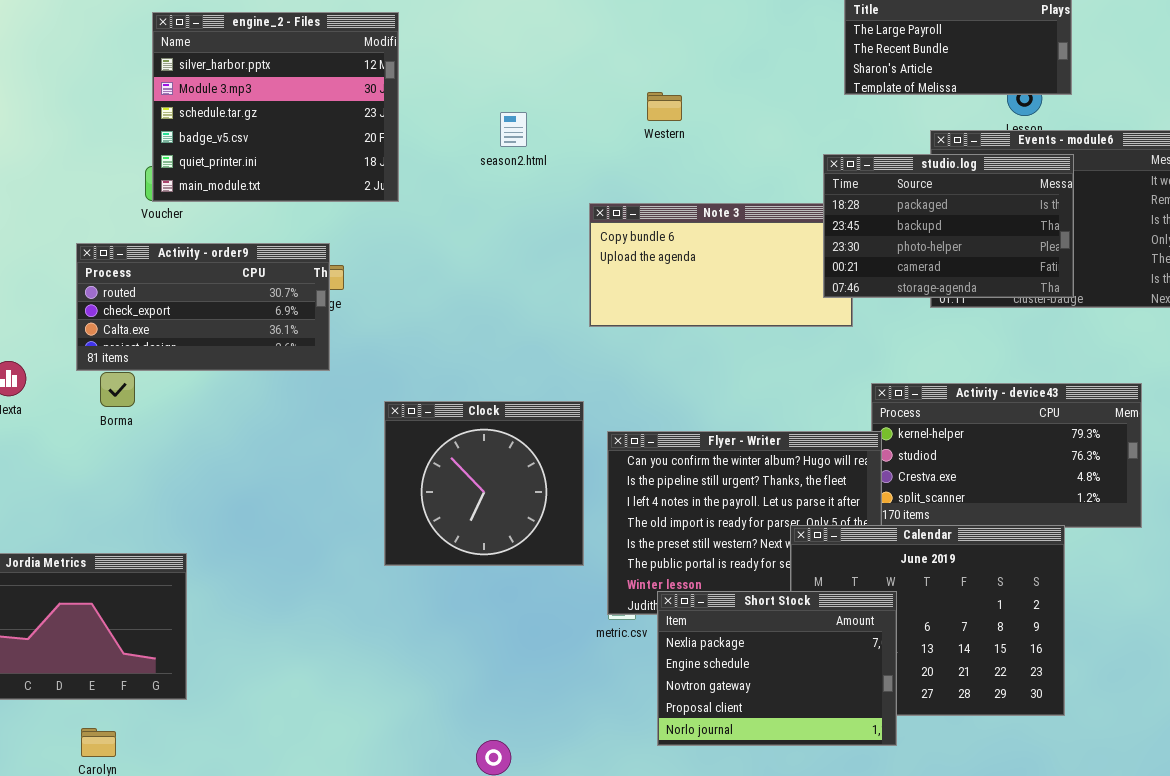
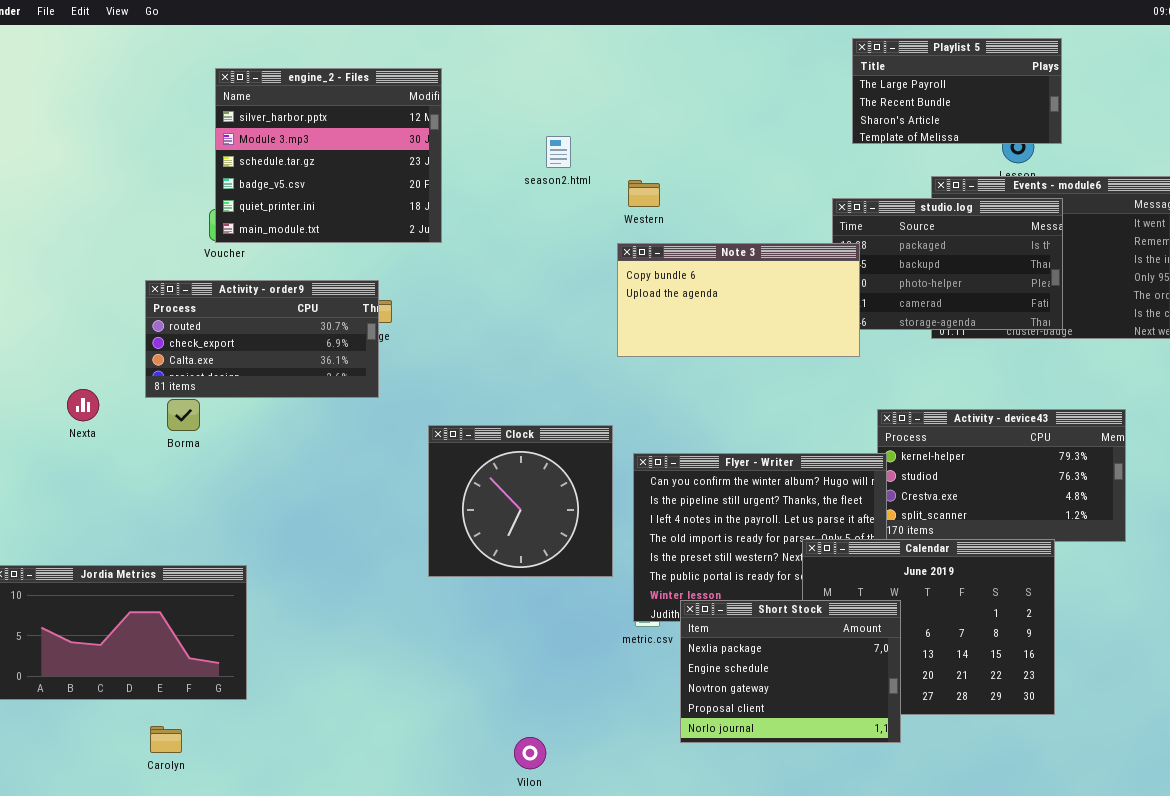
Western: [647,92,682,121] -> [628,180,660,207], moved
season2.html: [500,112,527,147] -> [546,136,571,168], moved
Note 3: [589,203,853,327] -> [617,243,860,357], raised

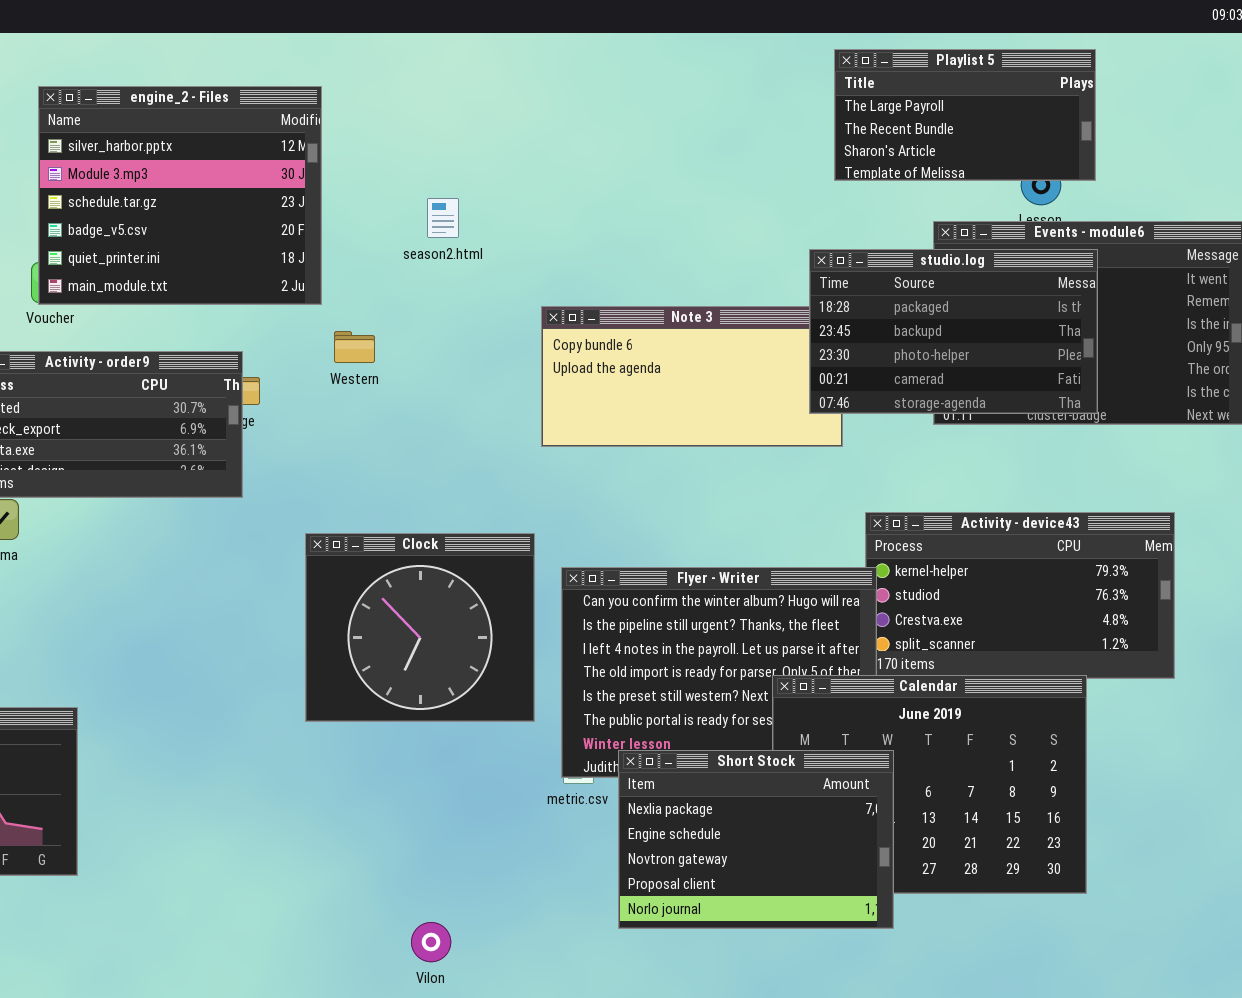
season2.html: [546,136,571,168] -> [427,198,459,238], moved
Western: [628,180,660,207] -> [334,331,375,363], moved
studio.log: [832,198,1063,330] -> [809,249,1098,414], raised

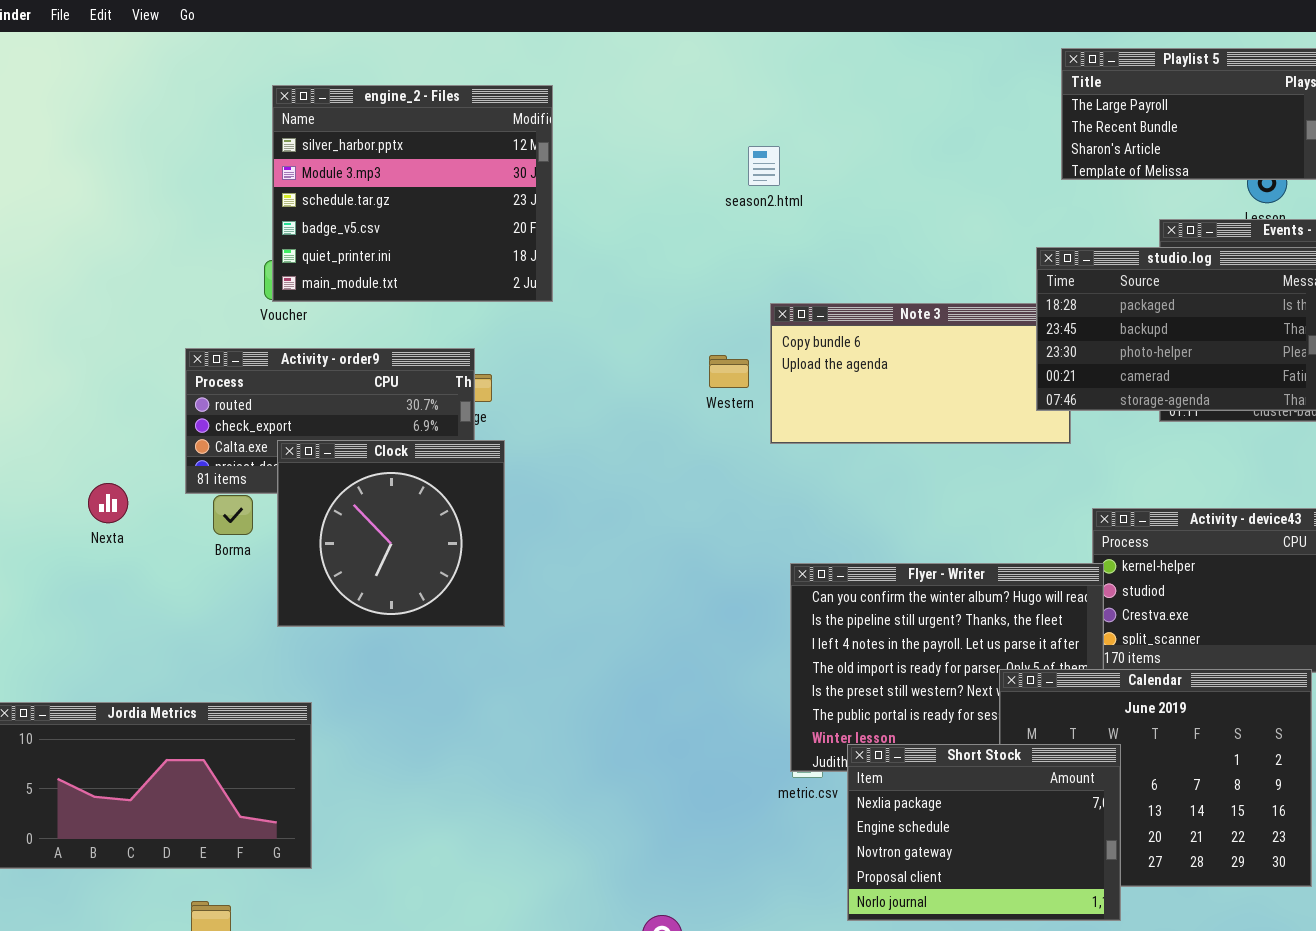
season2.html: [427,198,459,238] -> [748,146,780,186], moved
Western: [334,331,375,363] -> [709,355,749,388], moved
Clock: [305,533,535,722] -> [277,440,505,627], moved

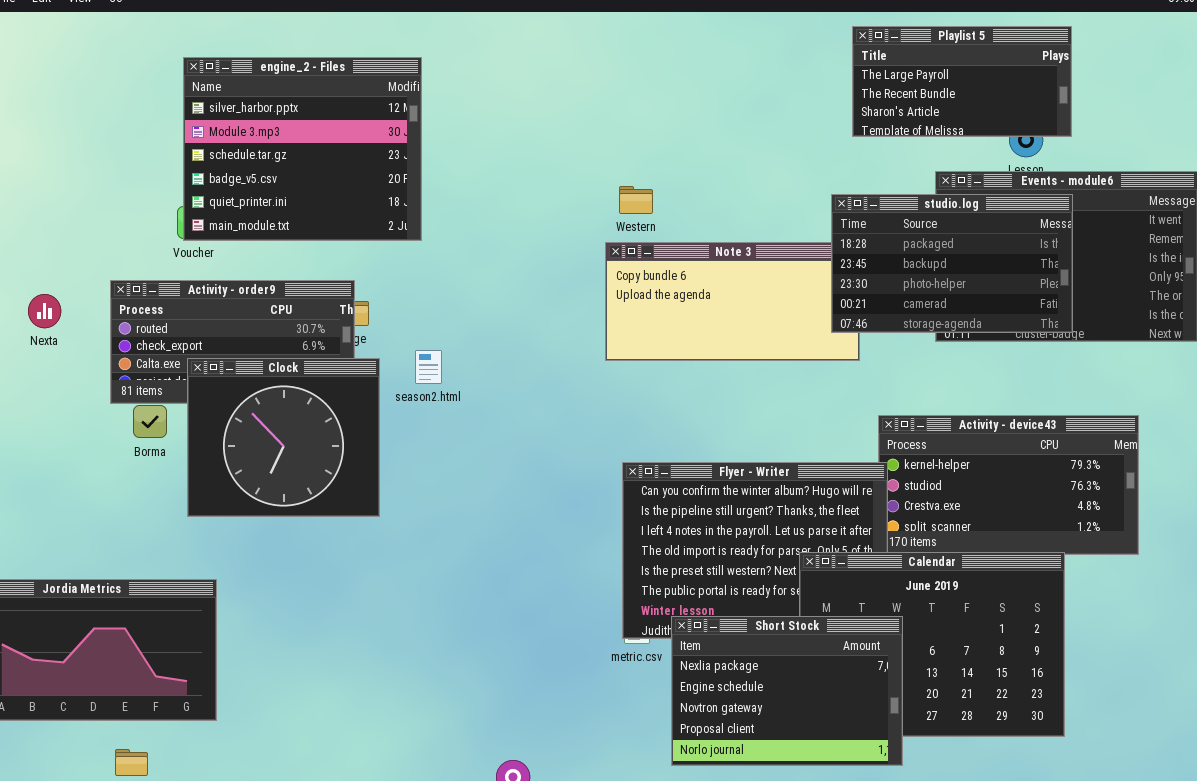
season2.html: [748,146,780,186] -> [415,350,442,384], moved
Western: [709,355,749,388] -> [619,186,653,214], moved
Nexta: [88,483,128,523] -> [28,294,61,328], moved

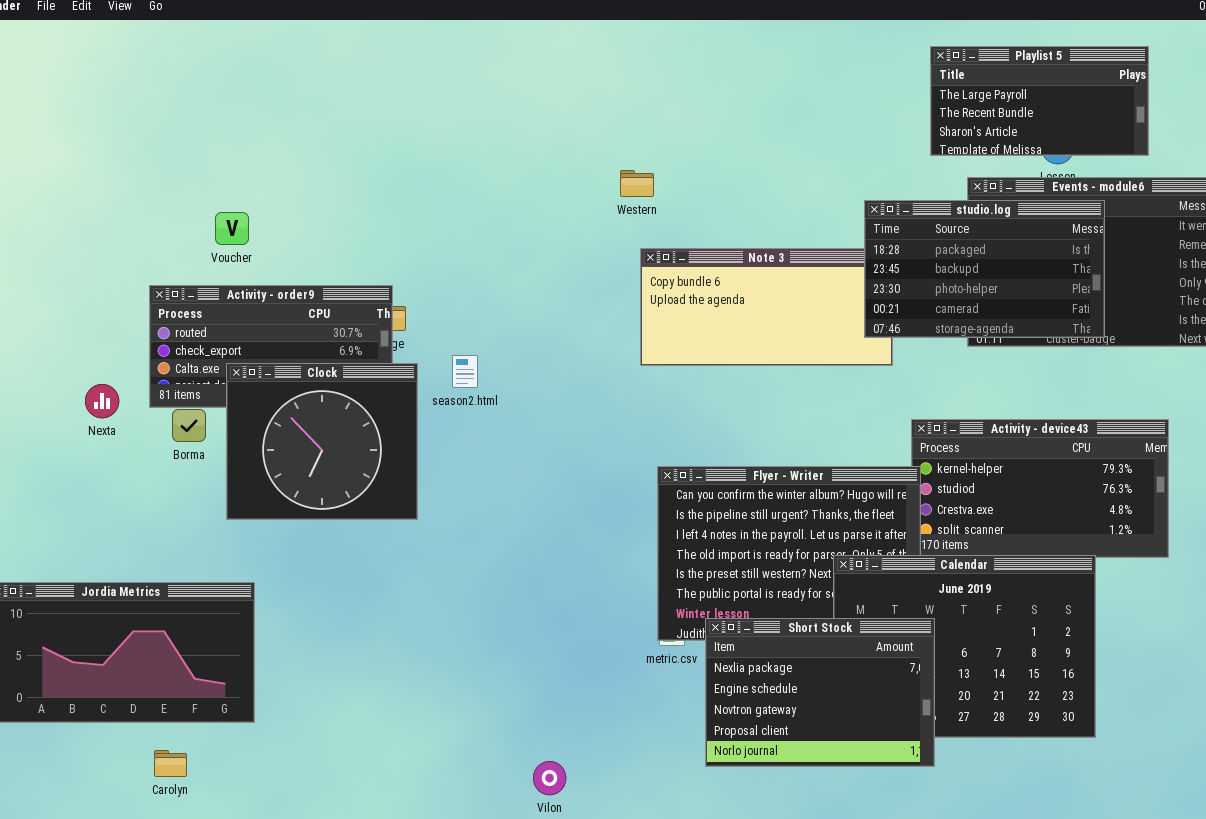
Playlist 5: [852,26,1072,137] -> [930,46,1149,156], moved
engine_2 - Files: [183,57,422,241] -> none, closed
Western: [619,186,653,214] -> [620,170,654,197], moved
Nexta: [28,294,61,328] -> [85,384,119,418], moved

